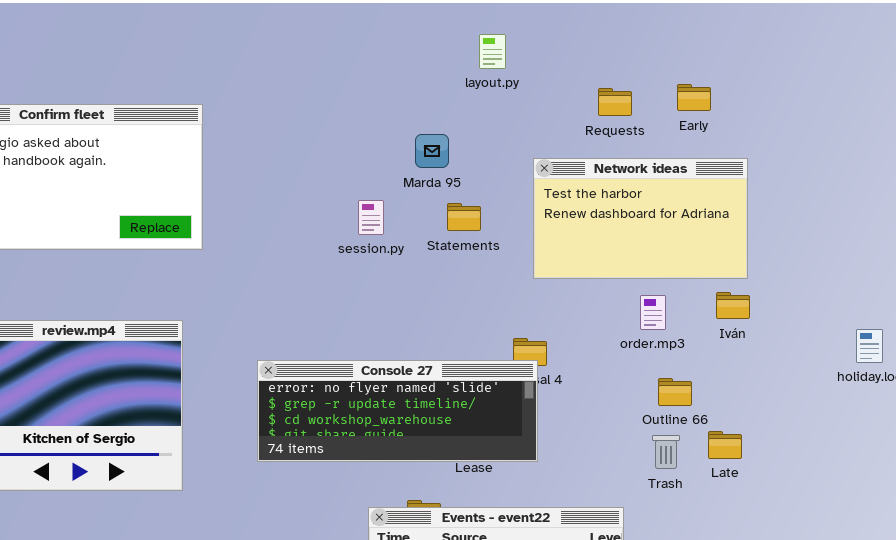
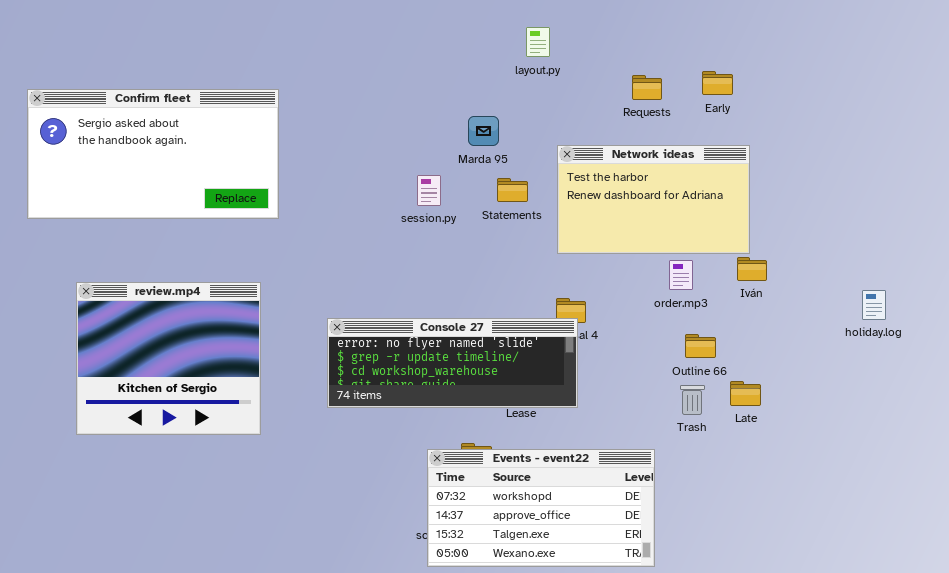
Network ideas: [533,158,748,279] -> [557,145,750,254], moved

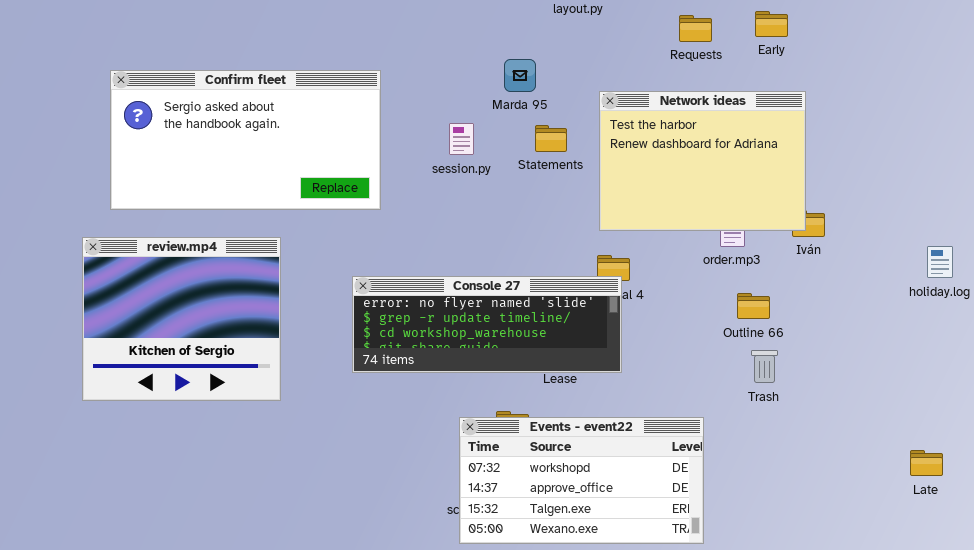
Confirm fleet: [27,89,279,219] -> [110,70,381,210], moved
Network ideas: [557,145,750,254] -> [599,91,806,231], resized
Late: [730,381,761,406] -> [910,450,943,476], moved
Trash: [680,385,705,415] -> [751,350,778,383], moved

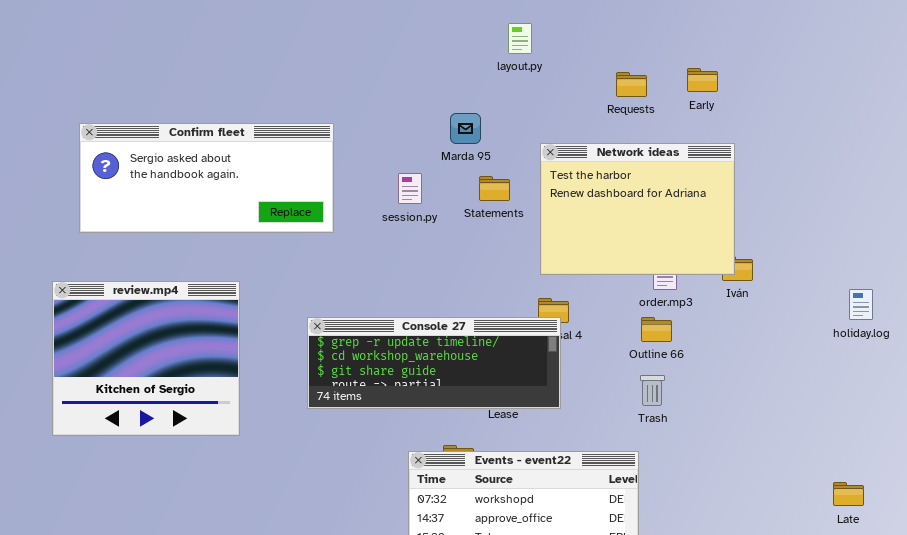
Confirm fleet: [110,70,381,210] -> [79,123,334,233], resized
Console 27: [352,276,622,373] -> [307,317,561,409], scrolled down 1 row
Outline 66: [737,293,770,319] -> [641,317,672,342], moved
Trash: [751,350,778,383] -> [640,375,665,406], moved

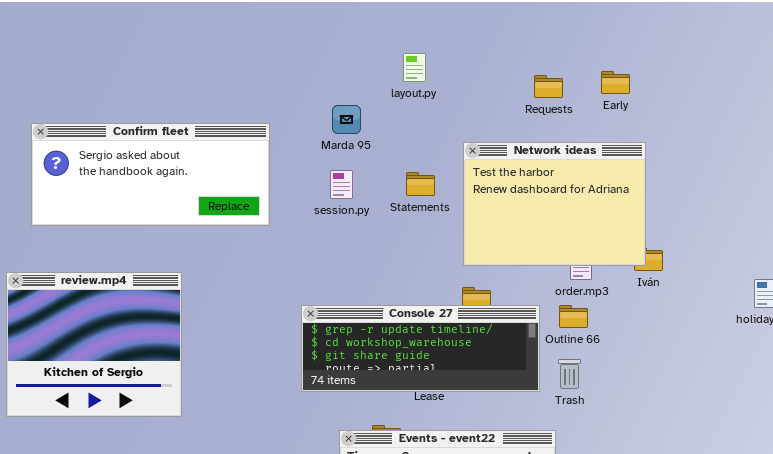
layout.py: [508,23,532,54] -> [403,53,426,82], moved
Marda 95: [450,113,481,144] -> [332,105,361,134], moved
Console 27: [307,317,561,409] -> [301,305,540,392], moved

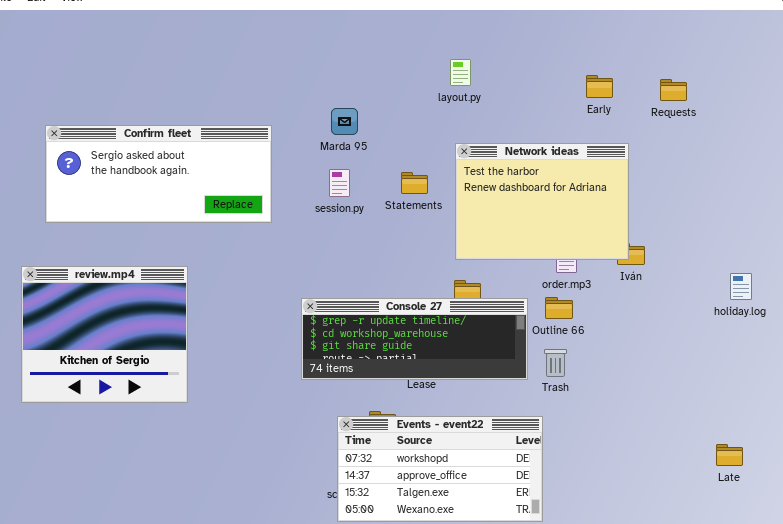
layout.py: [403,53,426,82] -> [450,59,471,86], moved
Requests: [534,75,563,98] -> [660,79,687,101], moved

